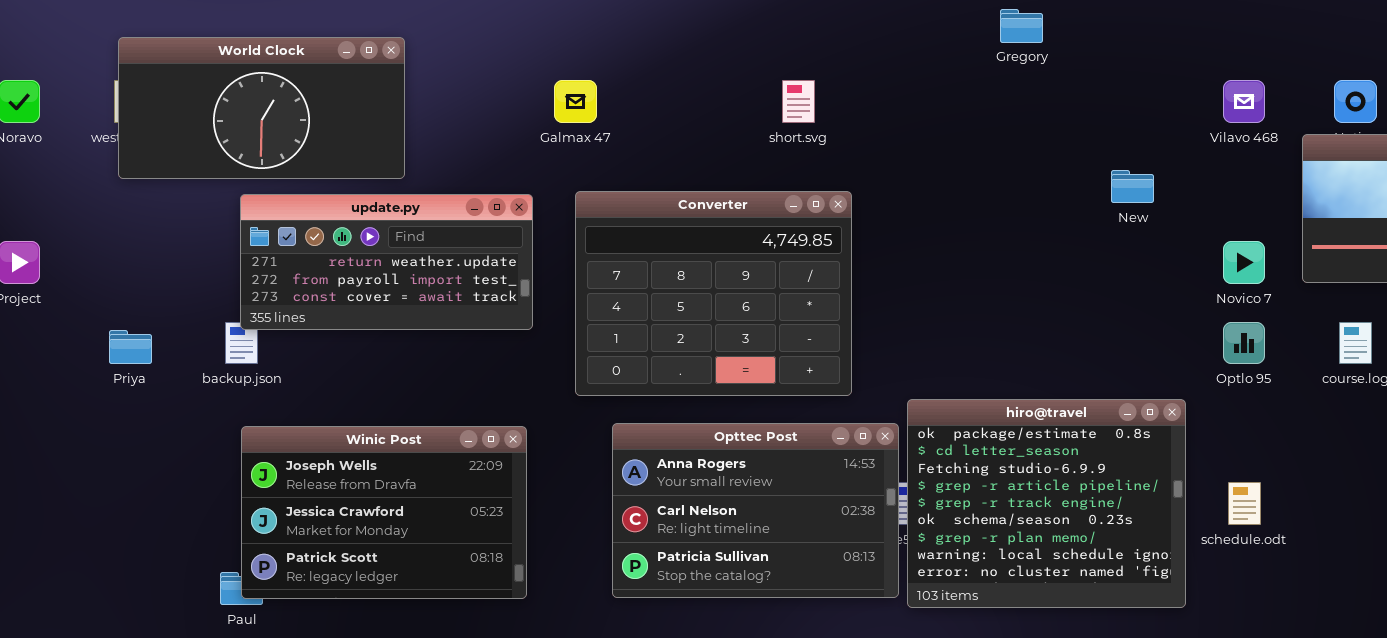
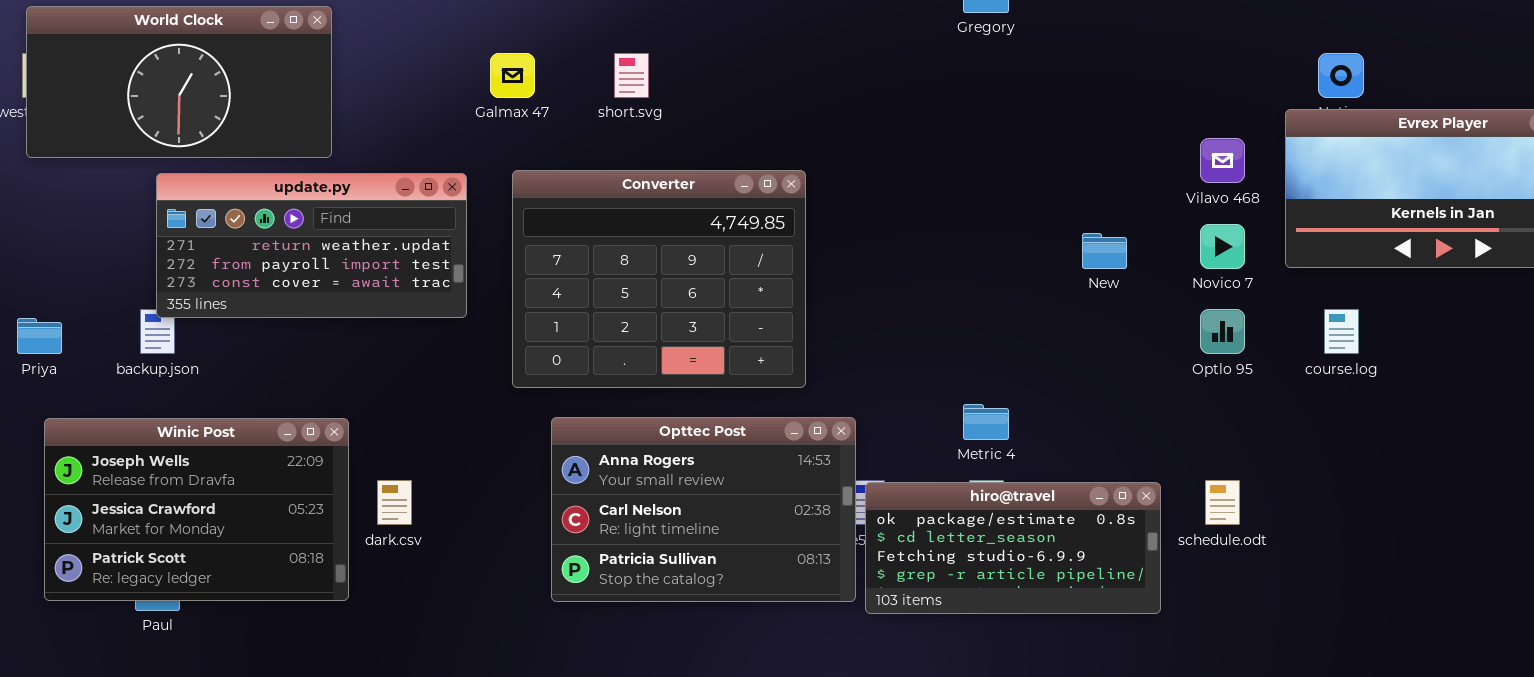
short.svg: [782,80,815,123] -> [614,53,649,98], moved
Vilavo 468: [1223,80,1265,123] -> [1200,138,1245,183], moved
New: [1111,170,1154,203] -> [1082,233,1127,269], moved
hiro@travel: [907,399,1186,608] -> [865,482,1161,614], resized
Winic Post: [241,426,527,599] -> [44,418,349,601], moved

